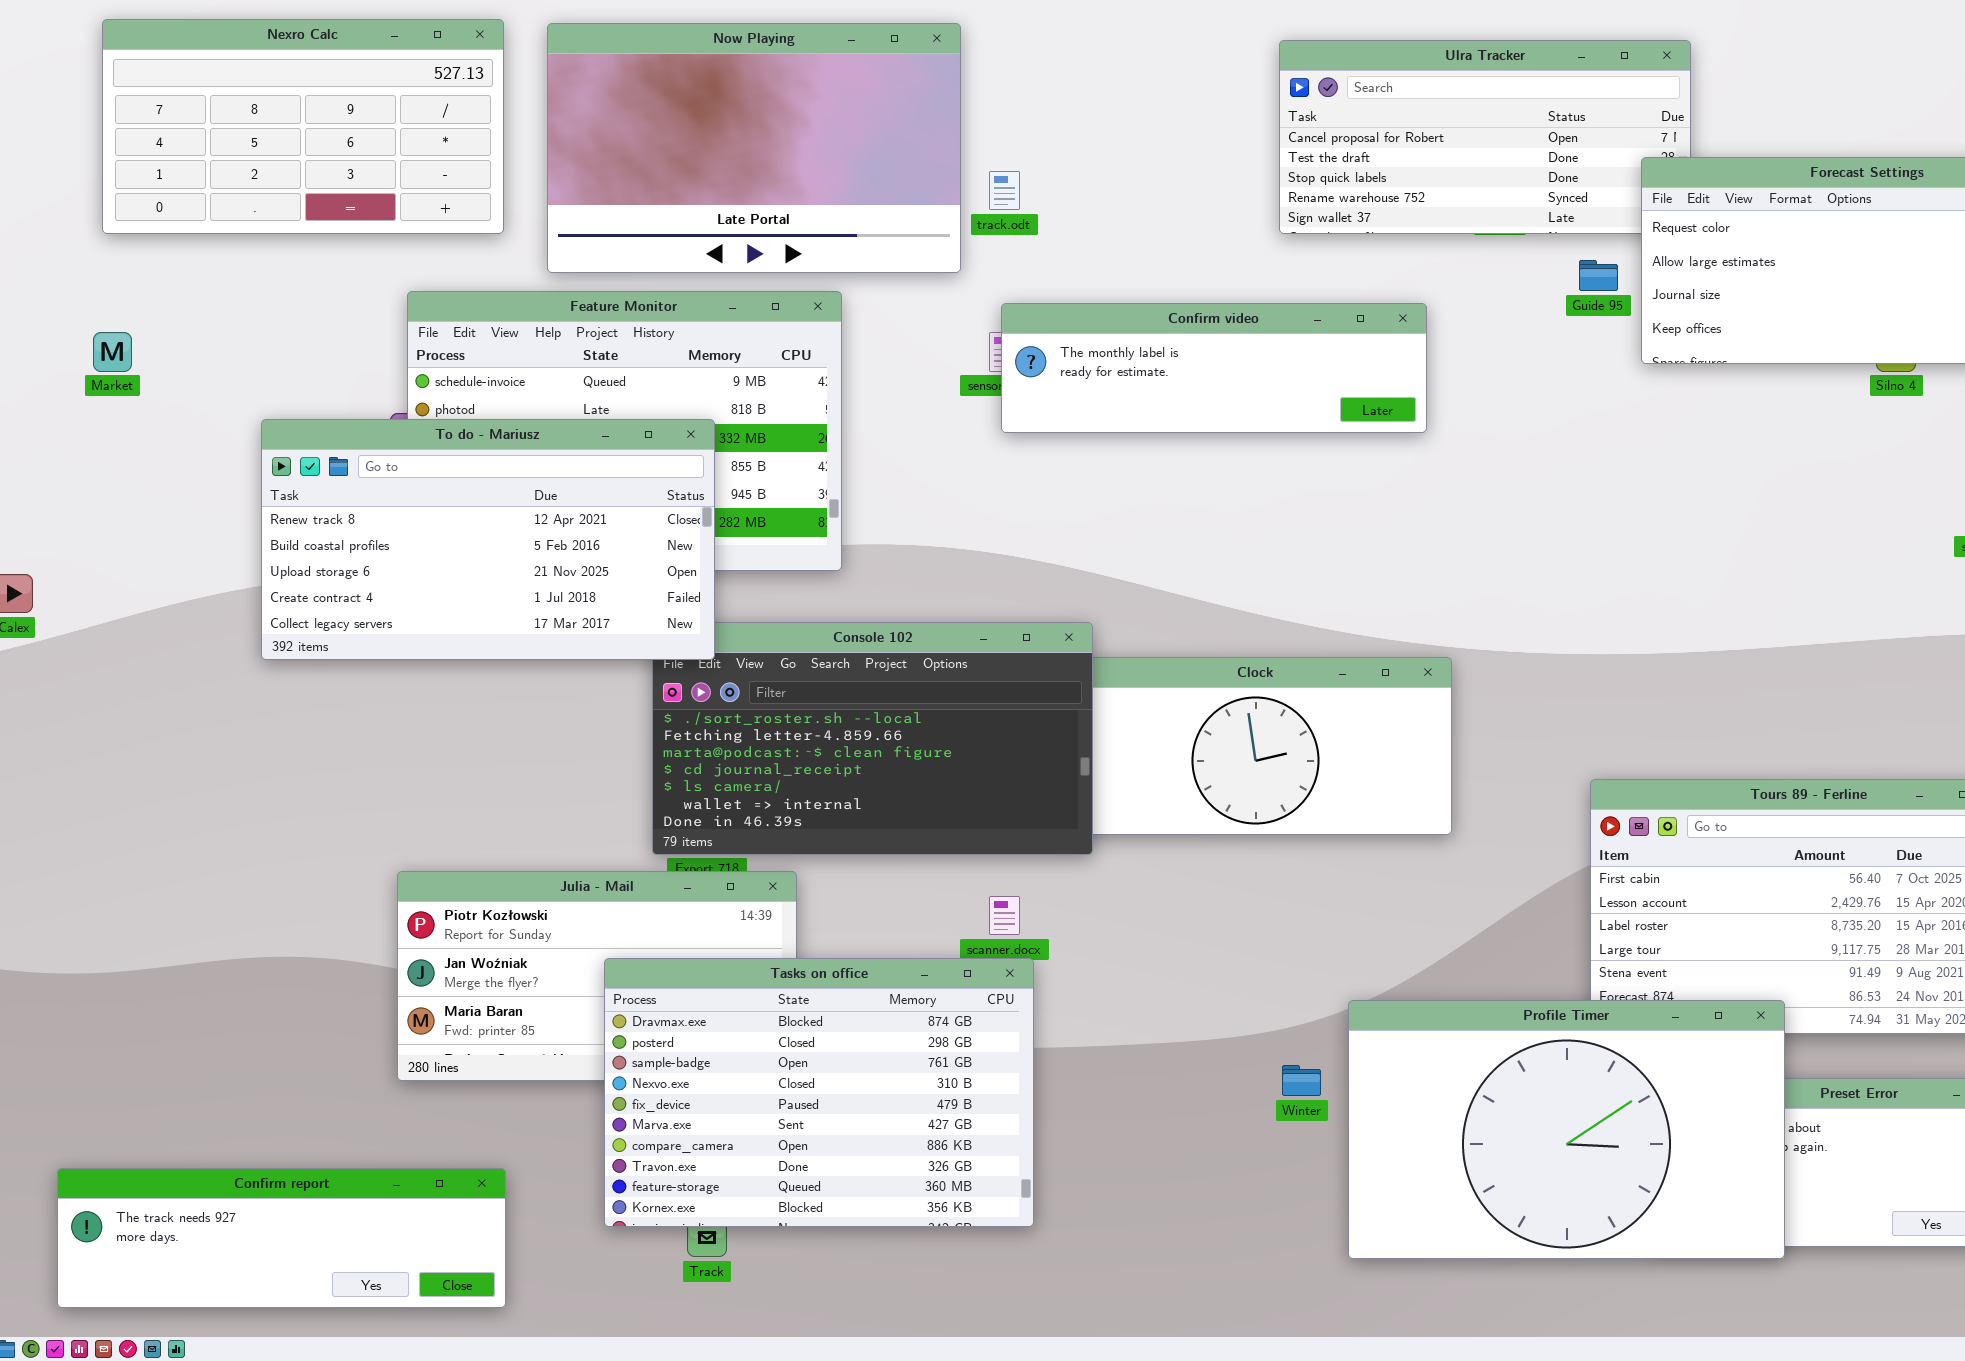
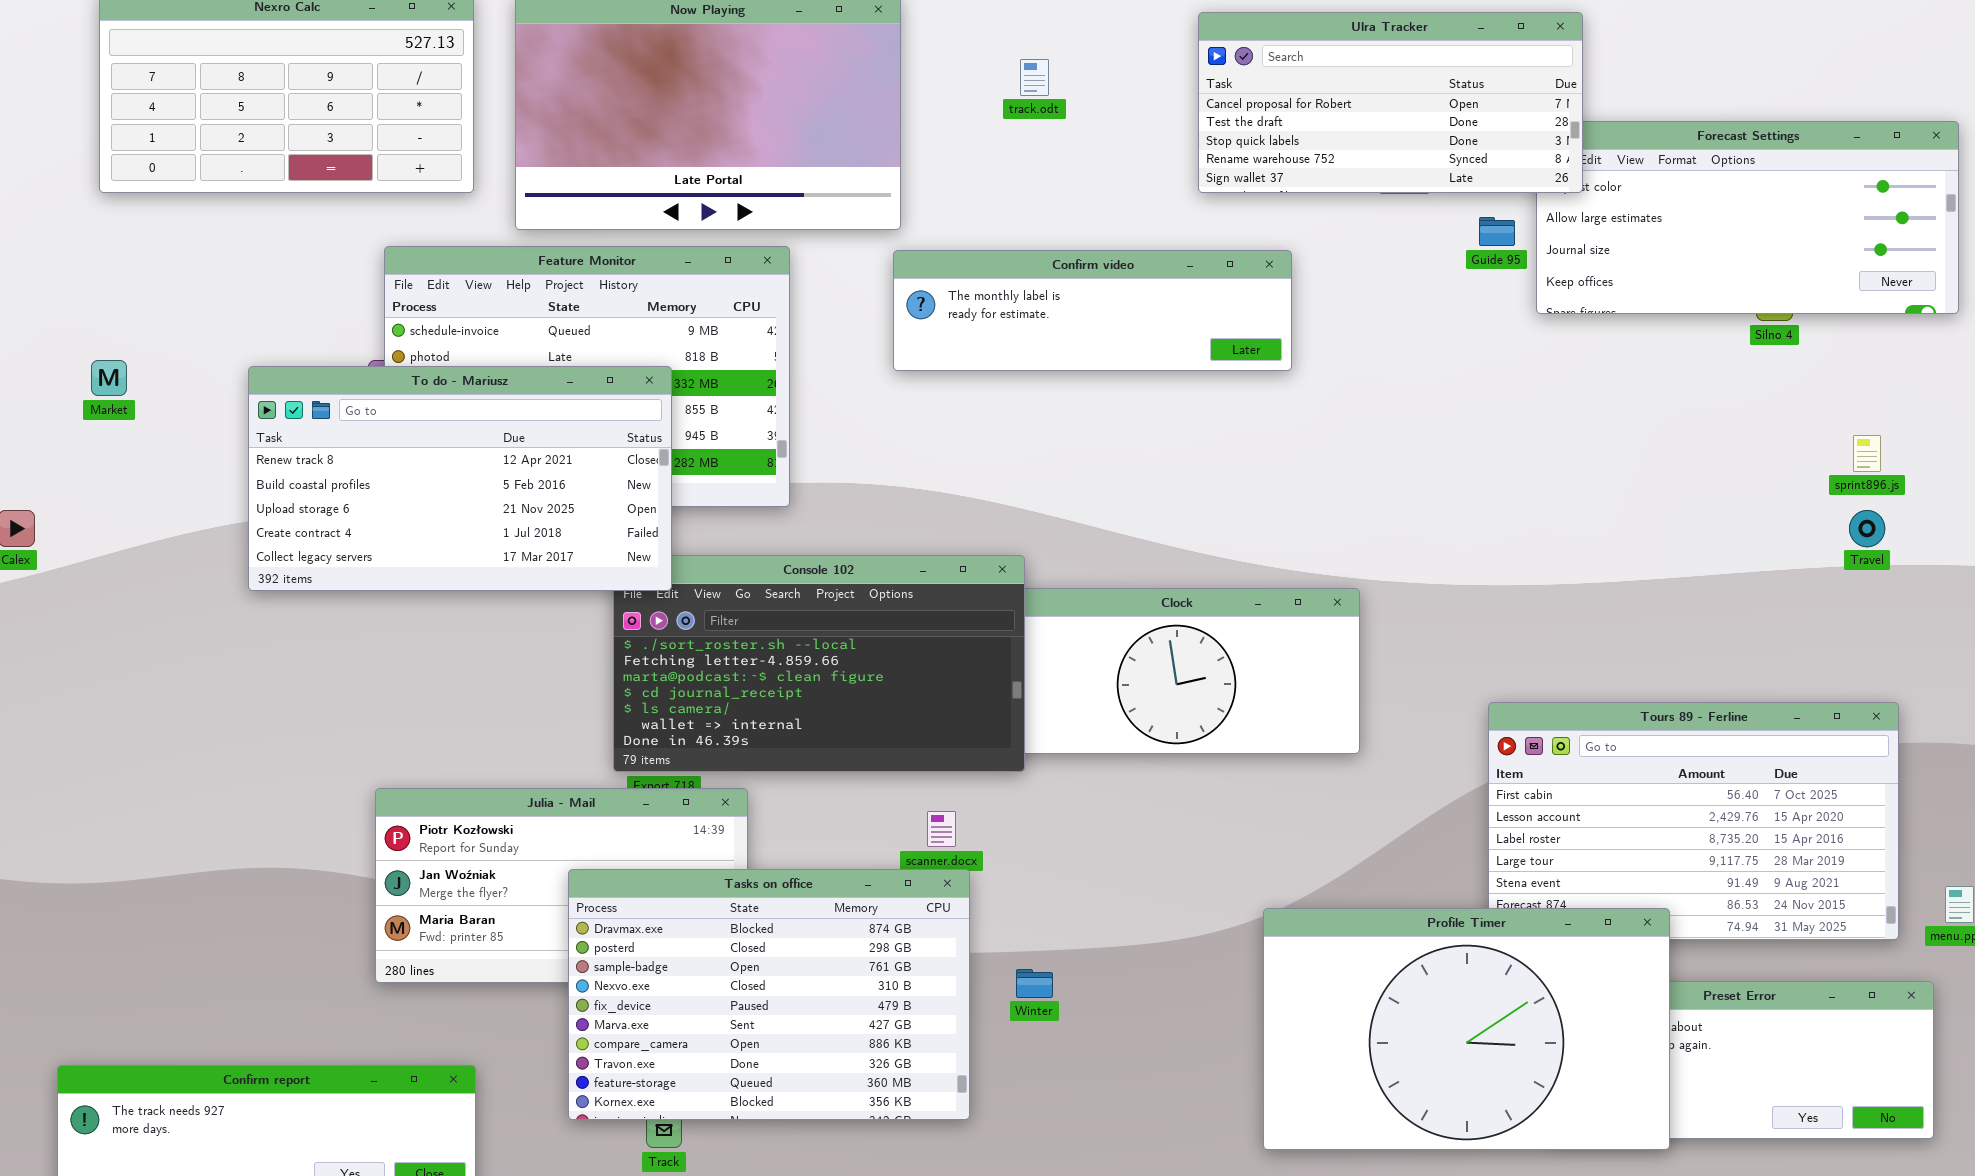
Ulra Tracker: [1279,40,1691,234] -> [1198,12,1583,193], raised
track.odt: [989,171,1020,210] -> [1020,59,1049,96], moved
Confirm video: [1001,303,1427,433] -> [893,250,1292,371], moved
Market: [93,332,132,372] -> [91,360,127,396], moved
Winter: [1282,1065,1321,1096] -> [1016,969,1053,998], moved

